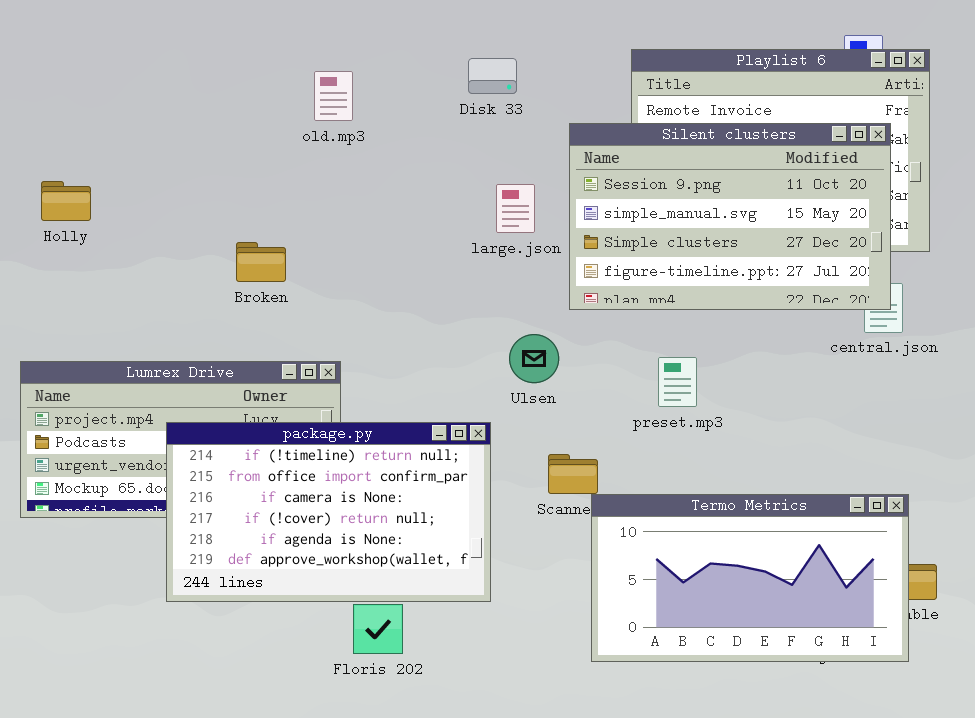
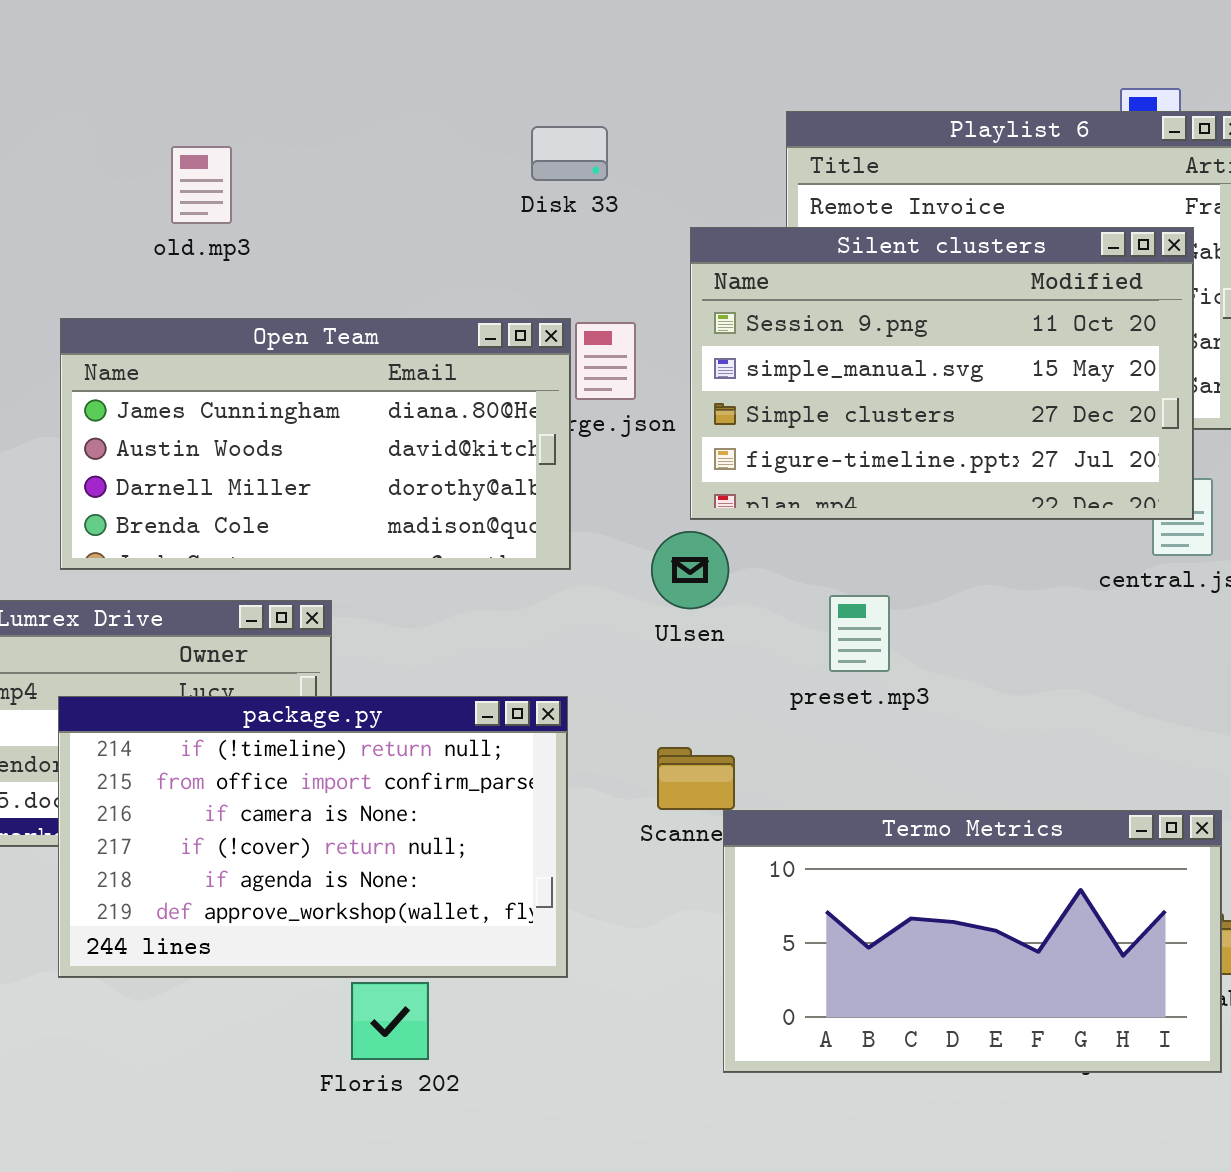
old.mp3: [314,71,353,121] -> [171,146,232,224], moved
Open Team: none -> [60,318,571,570], opened
Ulsen: [509,334,559,383] -> [651,531,729,609], moved

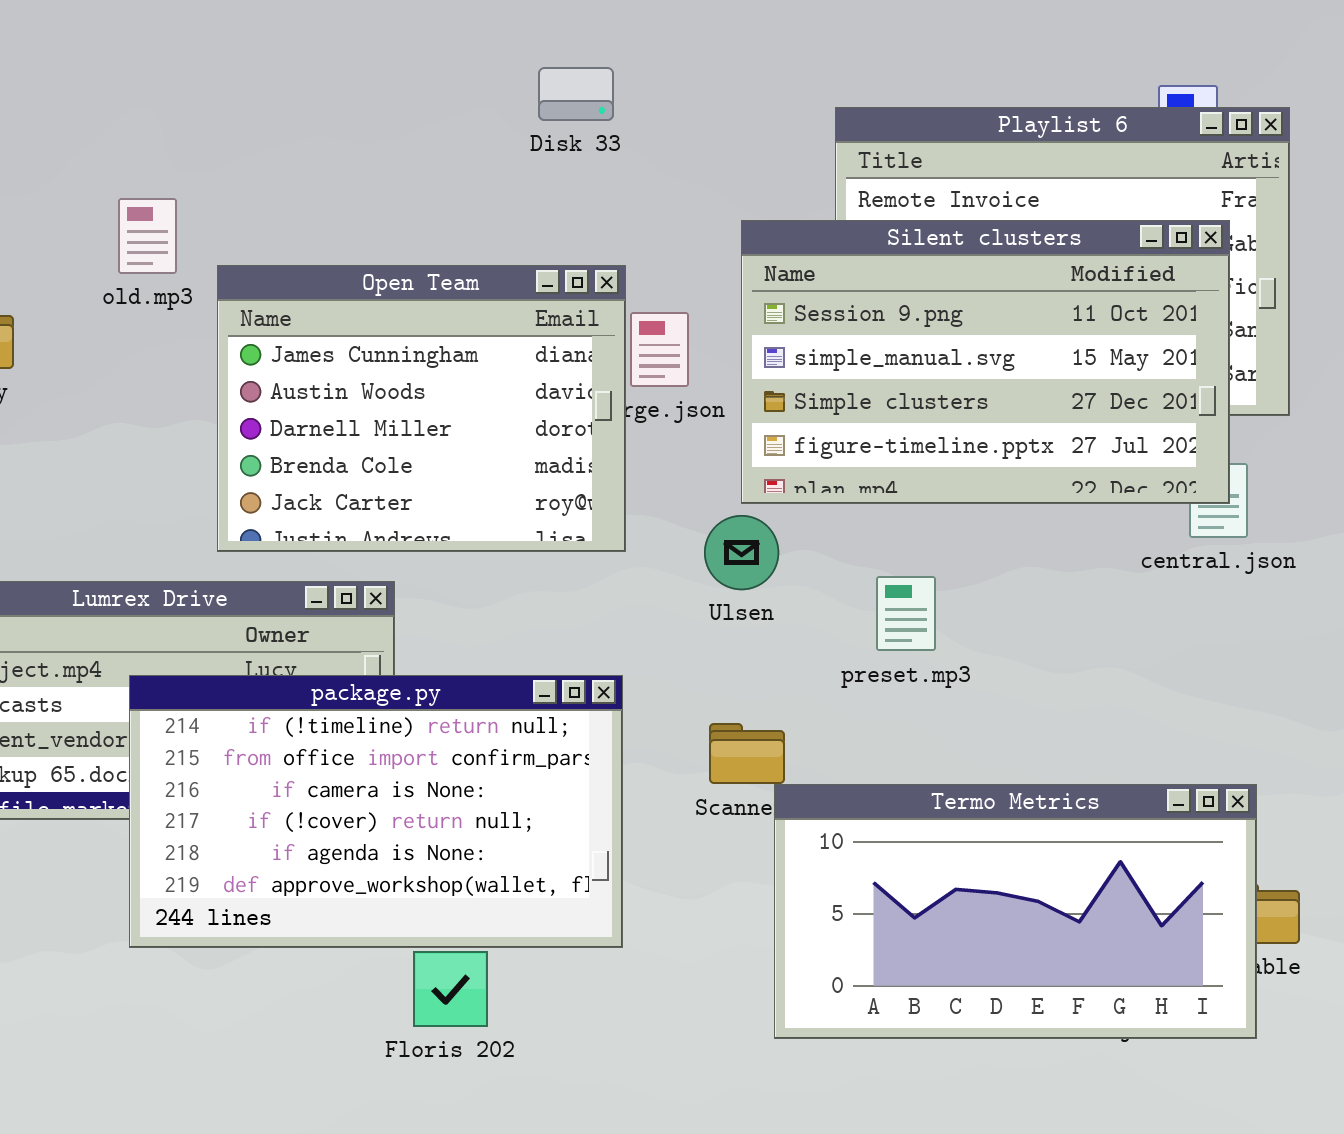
Disk 33: [531,126,608,181] -> [538,67,614,121], moved
old.mp3: [171,146,232,224] -> [118,198,177,274], moved
Open Team: [60,318,571,570] -> [217,265,626,552], resized

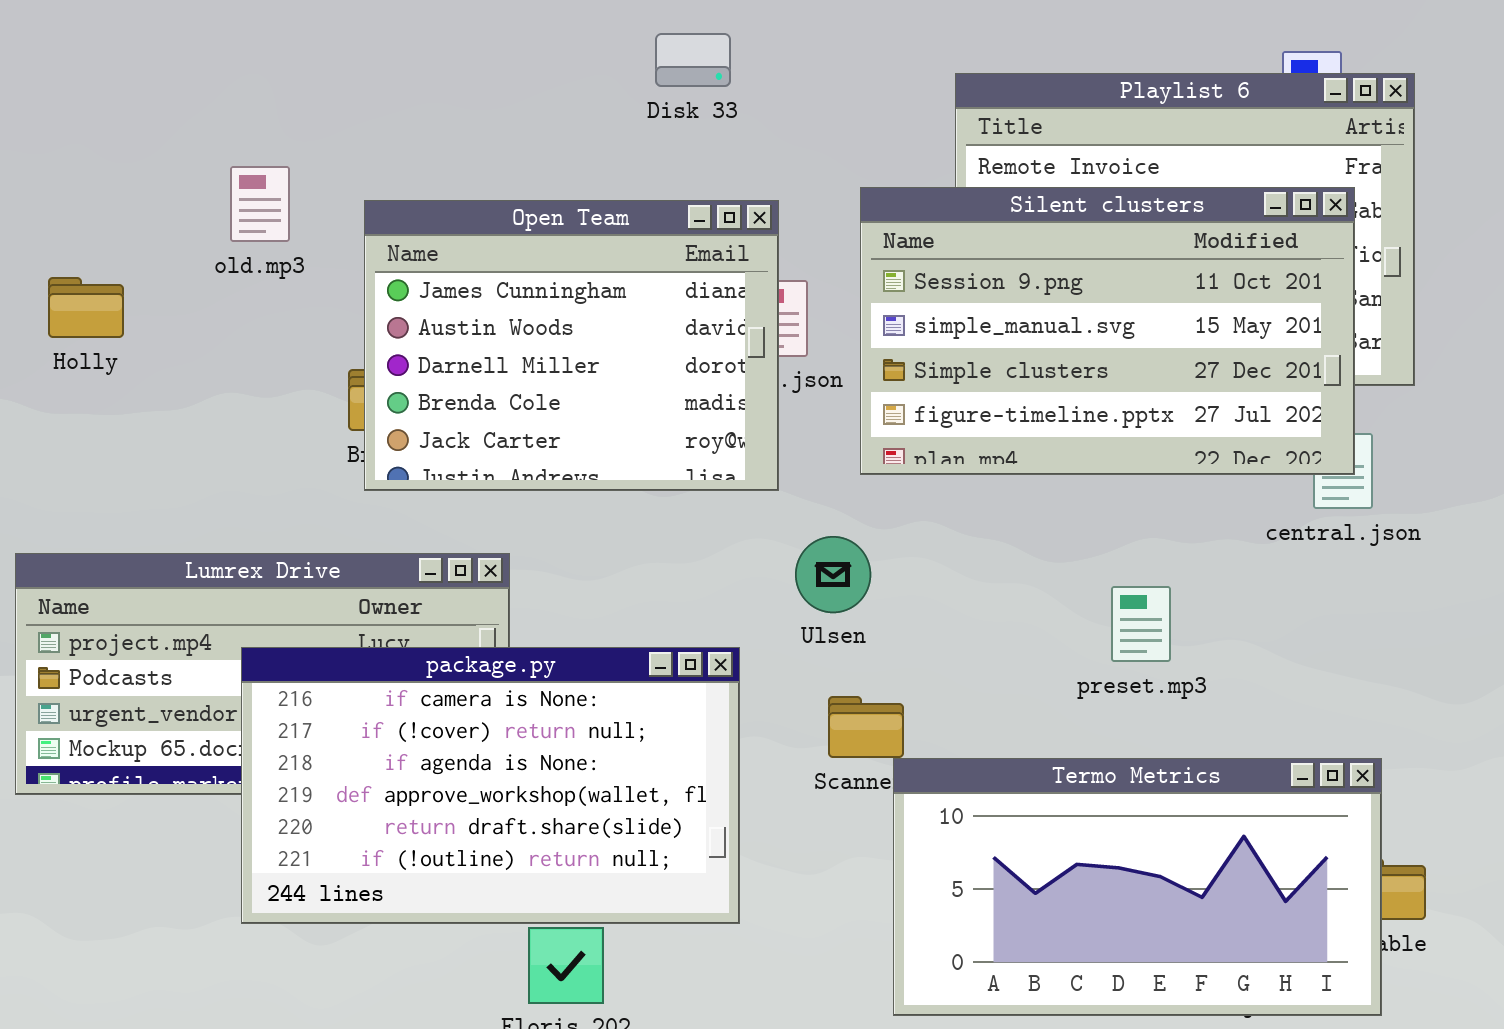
Open Team: [217,265,626,552] -> [364,200,779,491], moved
Ulsen: [704,515,779,590] -> [795,536,871,613], moved
preset.mp3: [876,576,936,651] -> [1111,586,1171,662], moved
package.py: [129,675,623,948] -> [241,647,740,924], scrolled down 2 rows

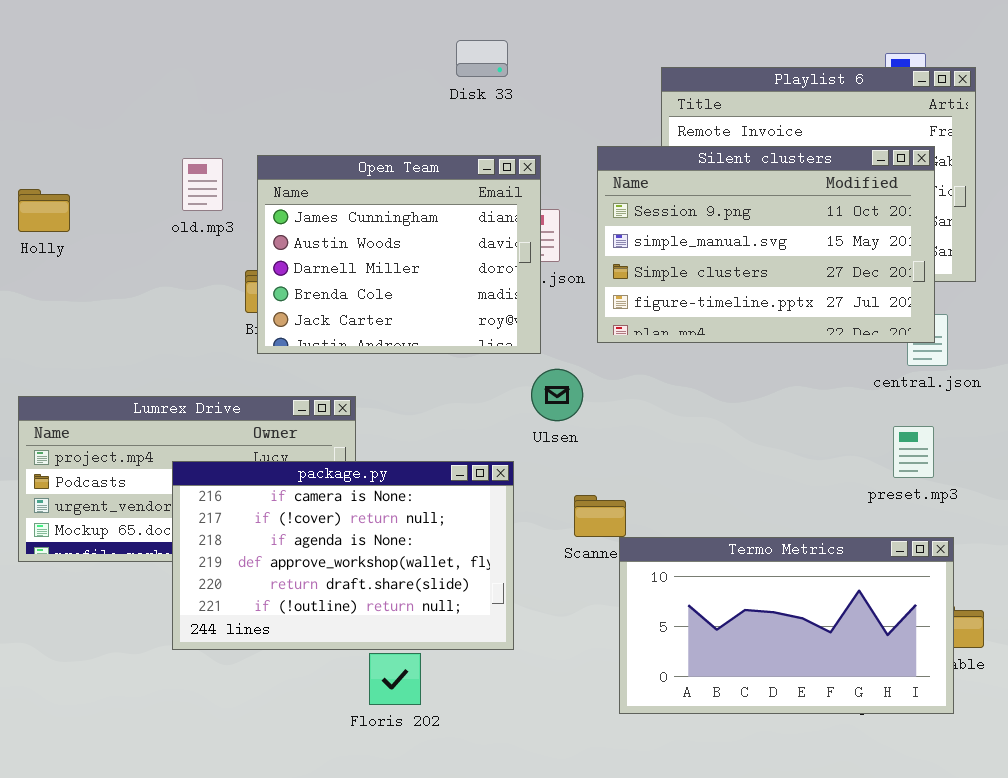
old.mp3: [230,166,290,242] -> [182,158,223,211], moved
Holly: [48,277,124,338] -> [18,189,70,232], moved
Ulsen: [795,536,871,613] -> [531,369,583,421], moved
preset.mp3: [1111,586,1171,662] -> [893,426,934,478], moved

